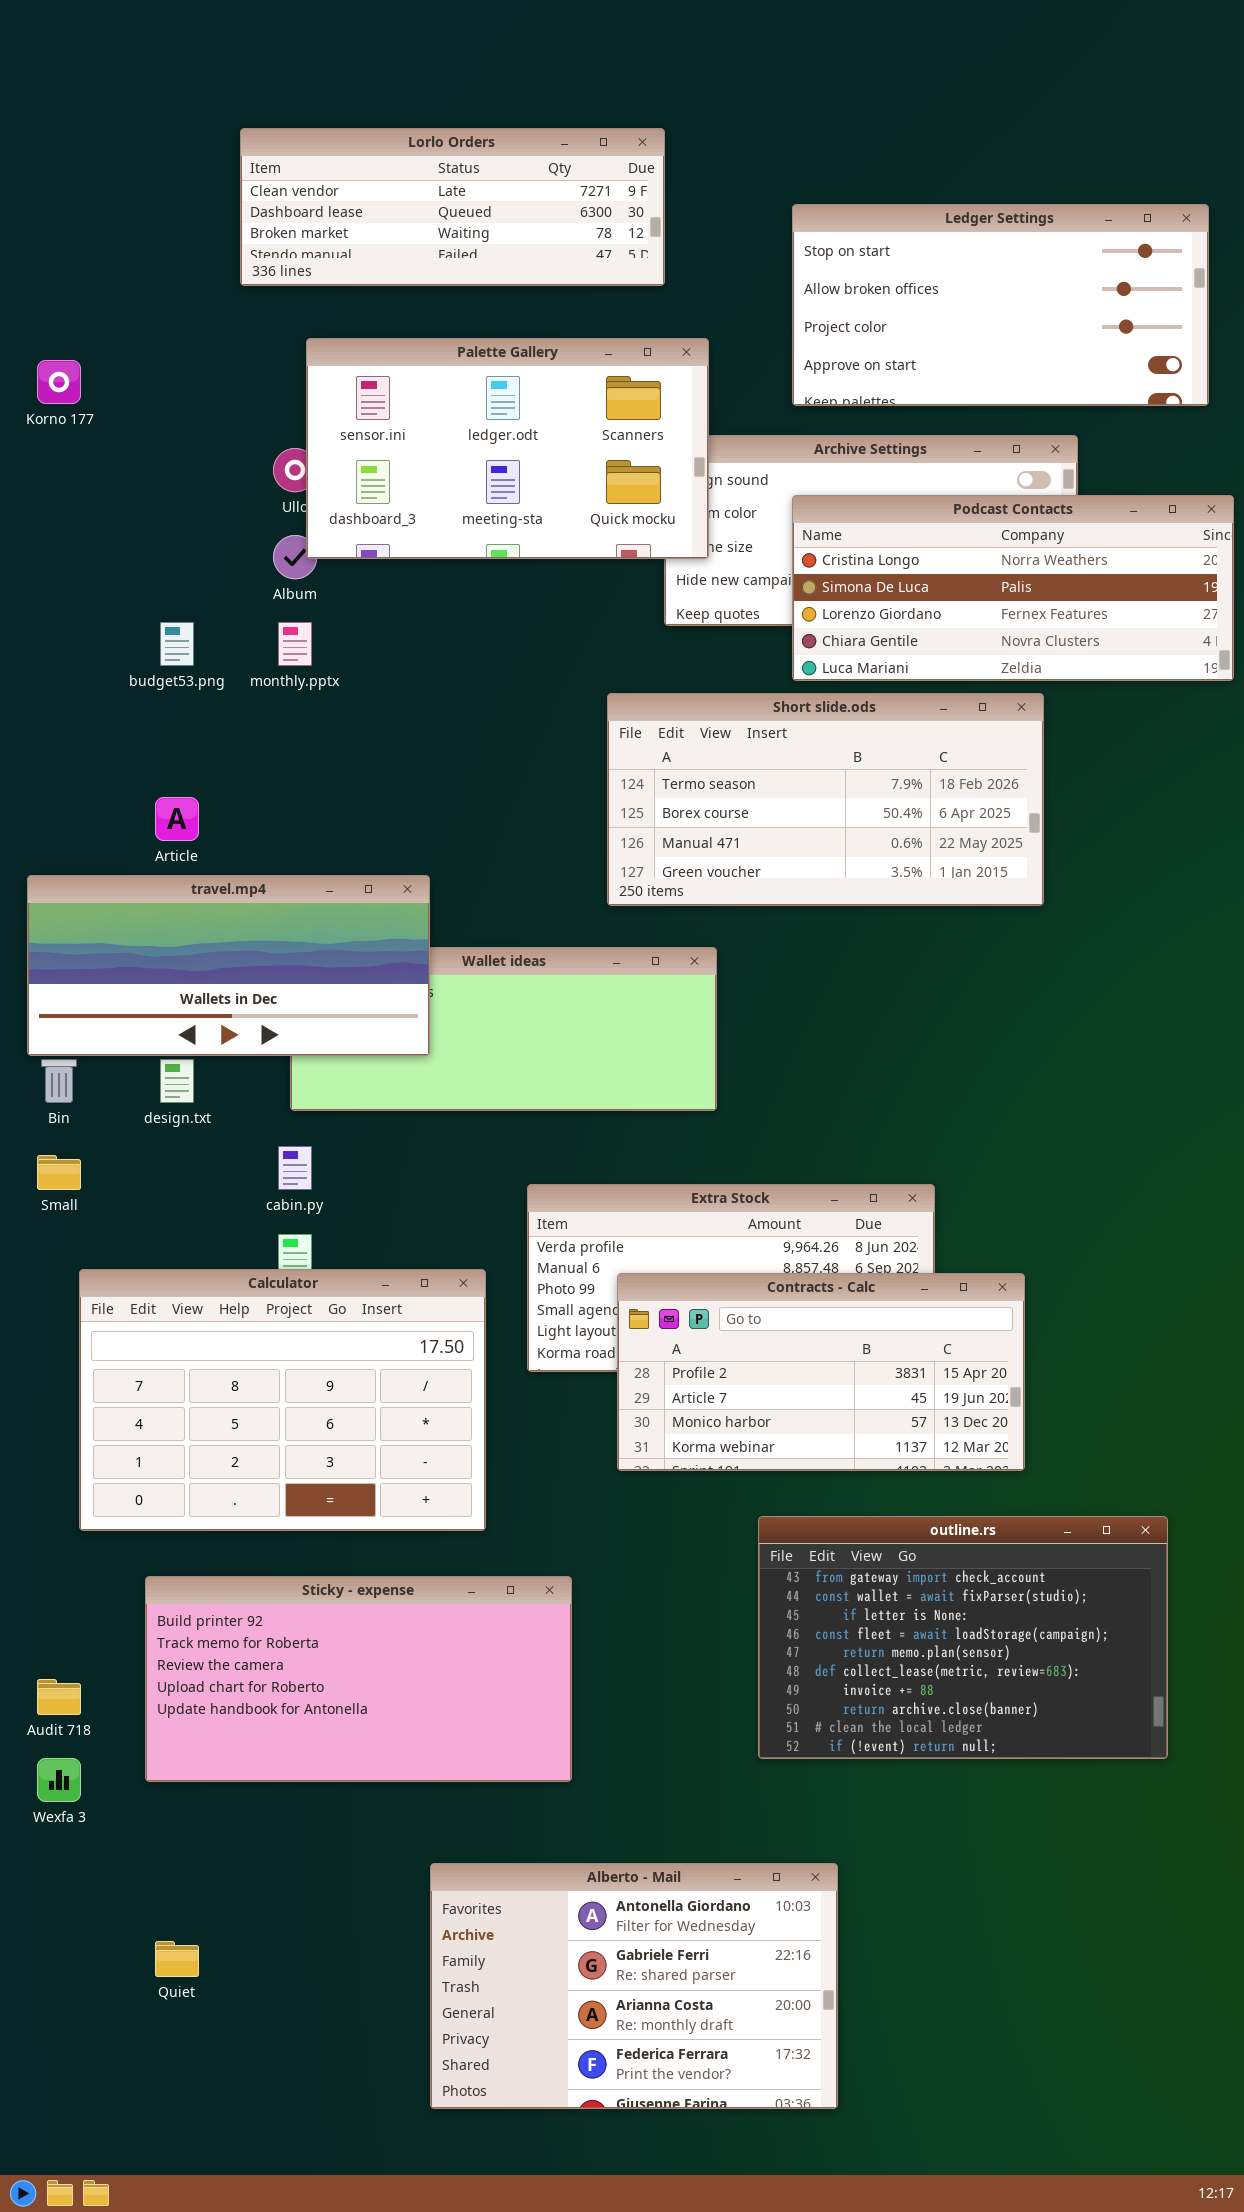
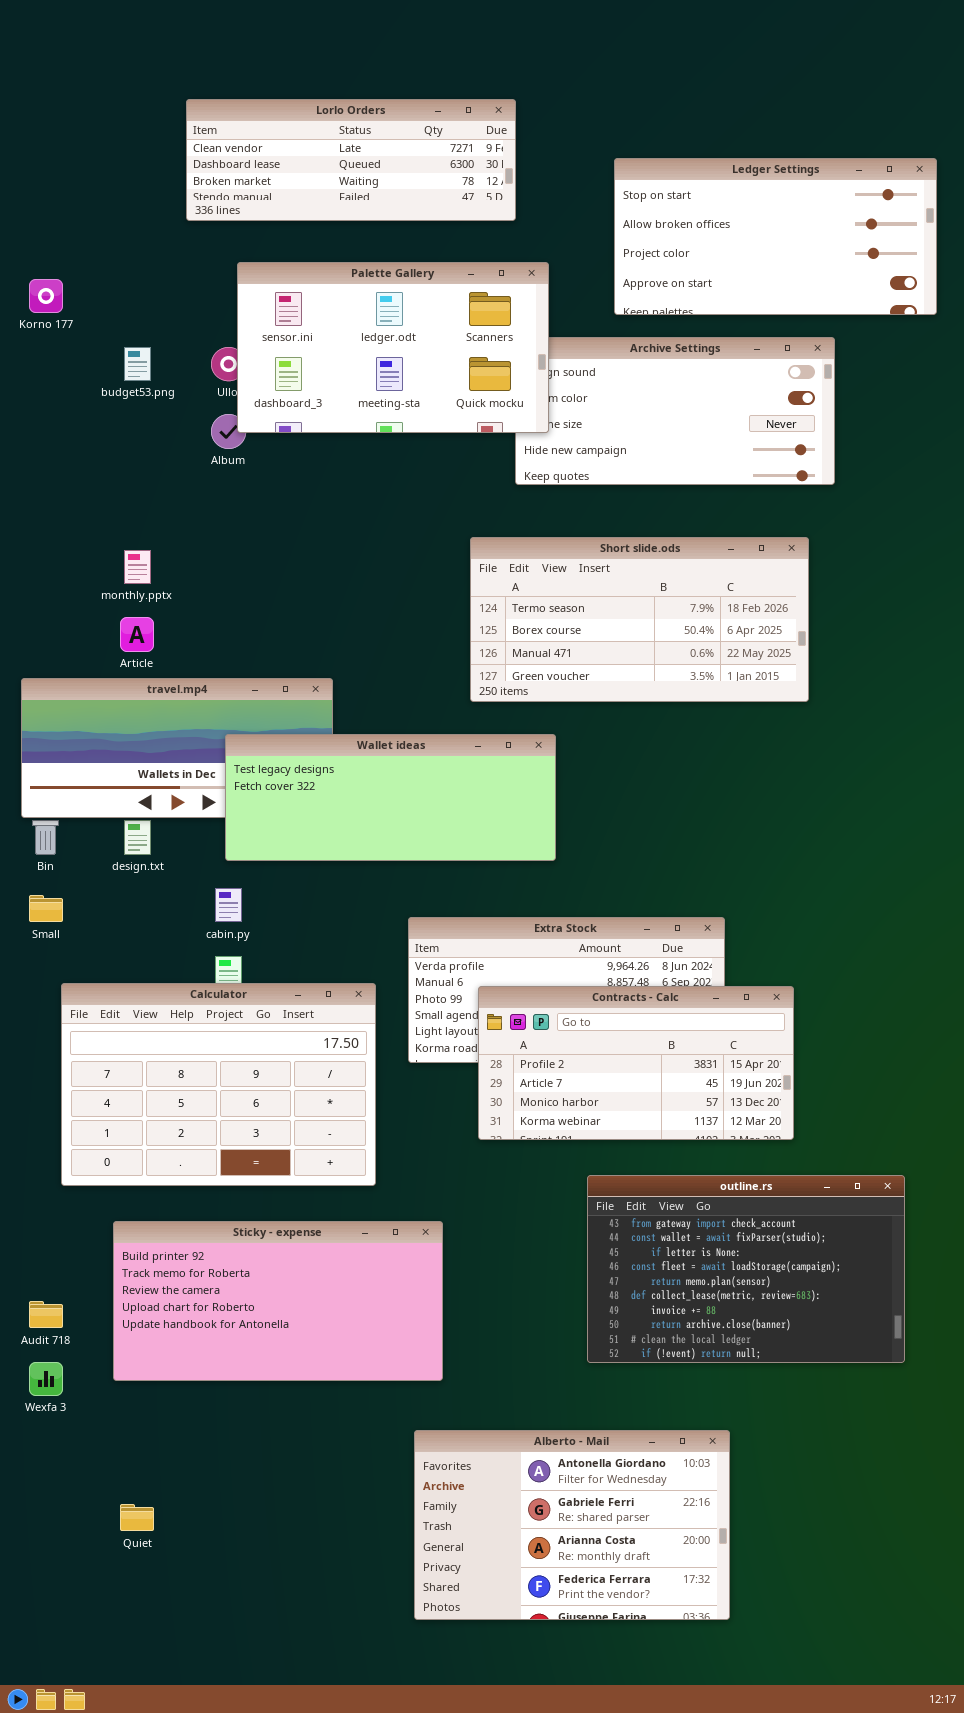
Podcast Contacts: [792,495,1234,681] -> none, closed
budget53.png: [160,622,194,666] -> [124,347,151,381], moved
monthly.pptx: [278,622,312,666] -> [124,550,151,584], moved
Wallet ideas: [290,947,717,1111] -> [225,734,556,861], raised
Alberto - Mail: [430,1863,838,2109] -> [414,1430,730,1620], moved

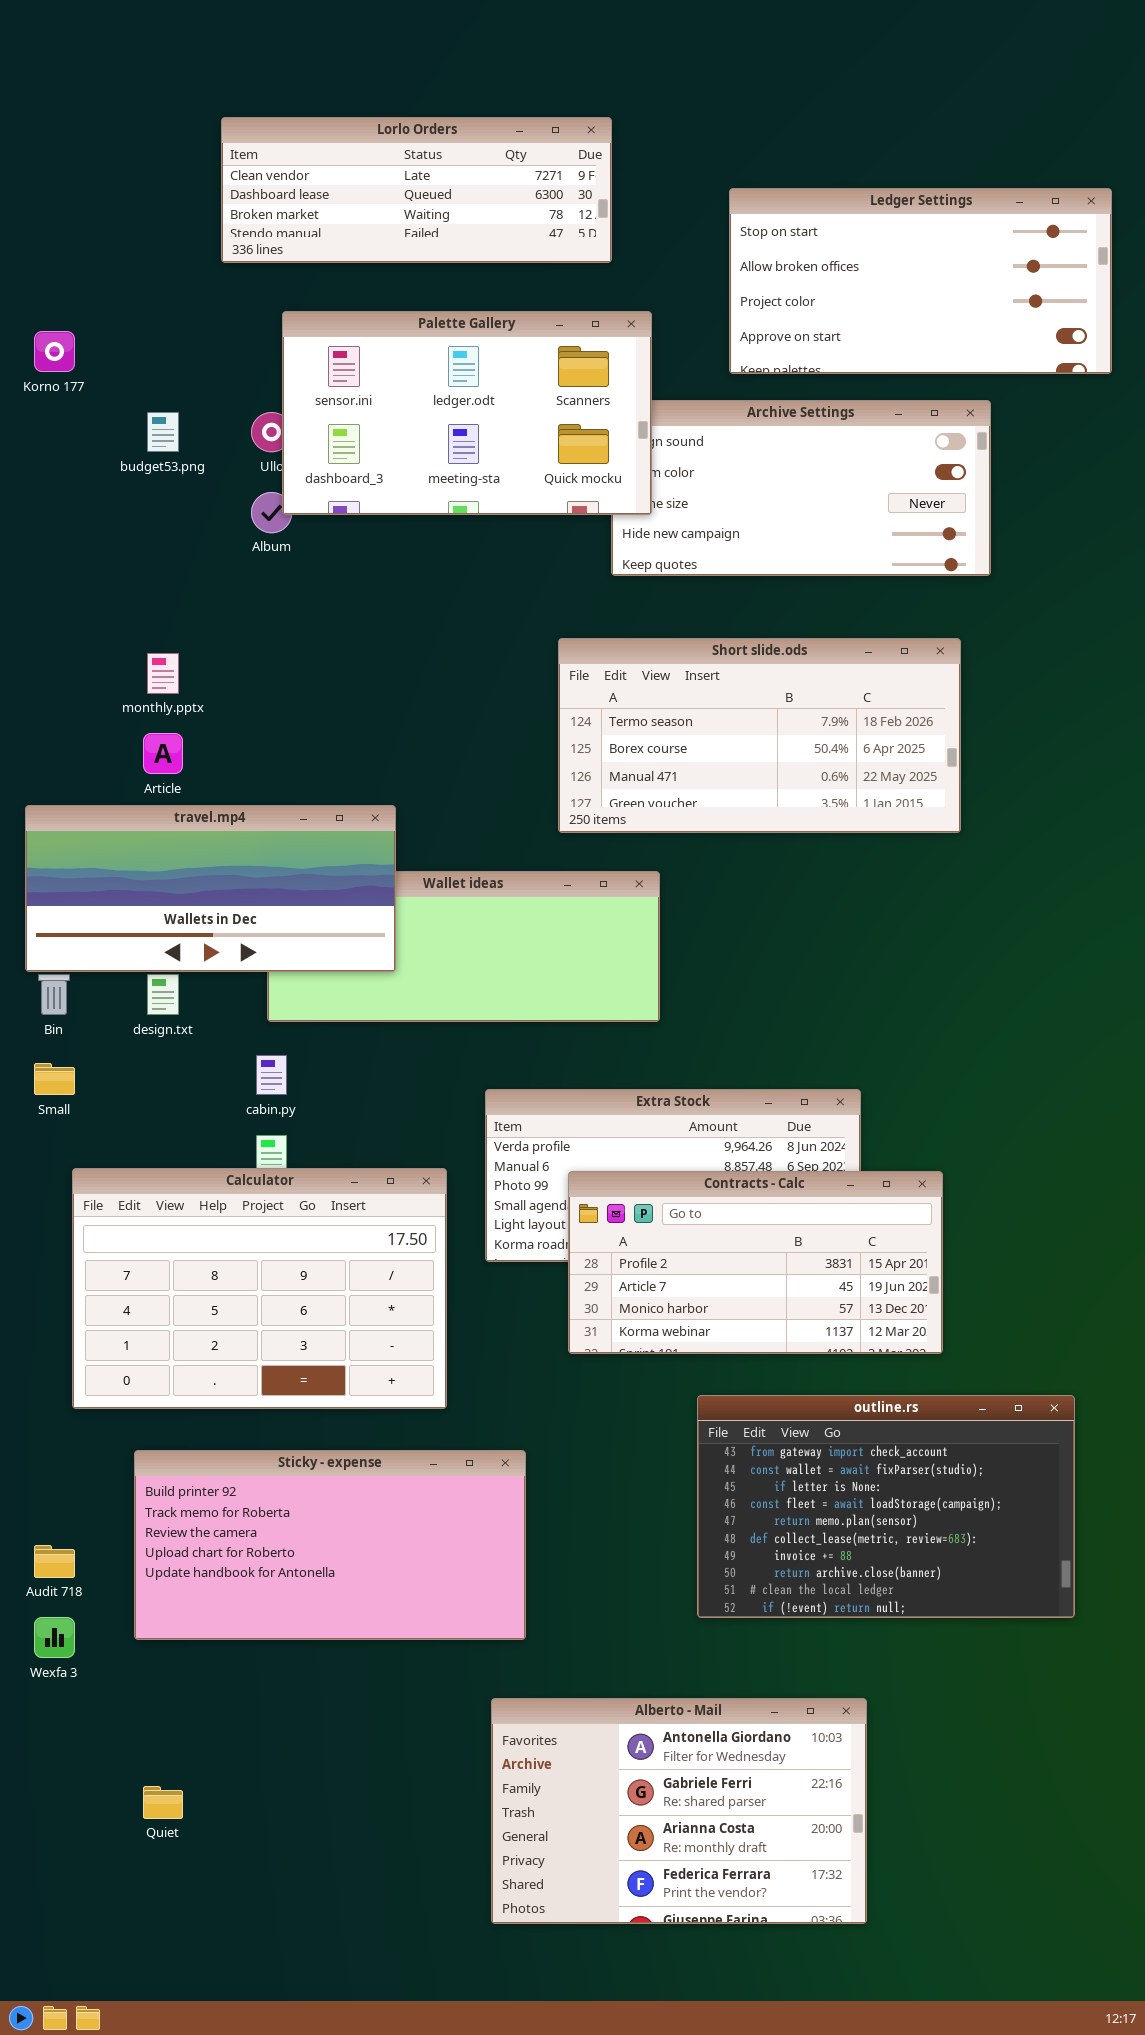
travel.mp4: [21,678,333,818] -> [25,805,396,972], raised

